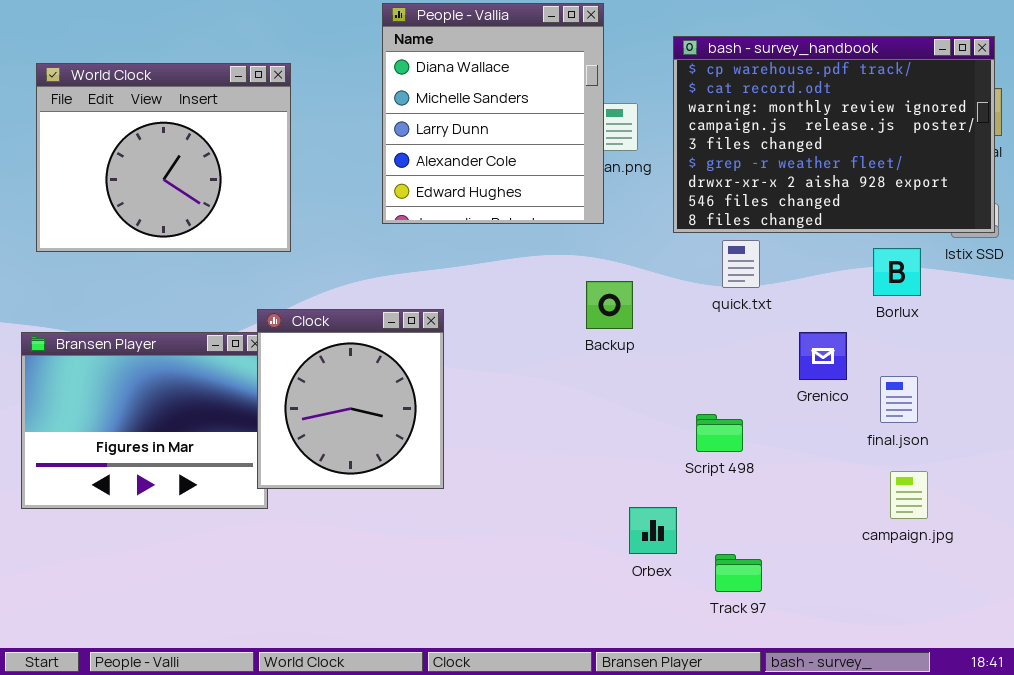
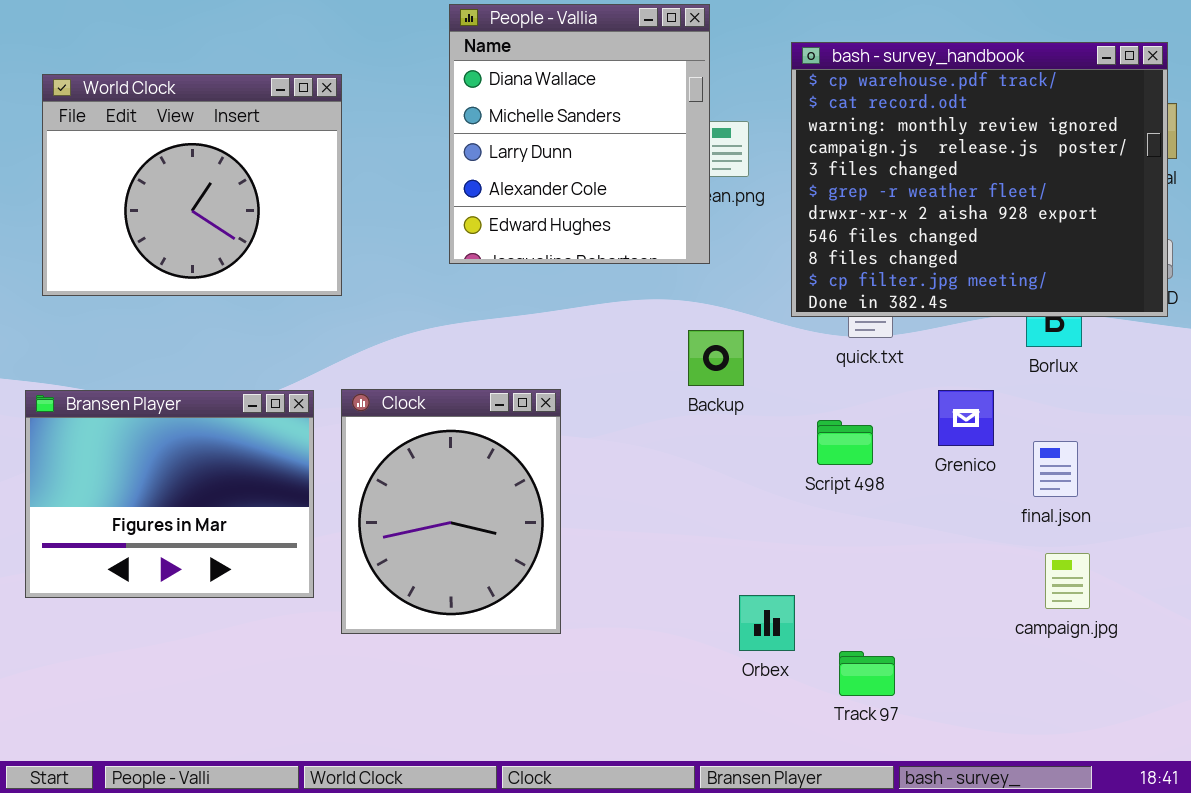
bash - survey_handbook: [673,36,995,233] -> [791,42,1168,317], resized
Clock: [257,309,444,489] -> [341,389,561,634], moved, resized
Script 498: [696,414,743,452] -> [817,420,873,465], moved

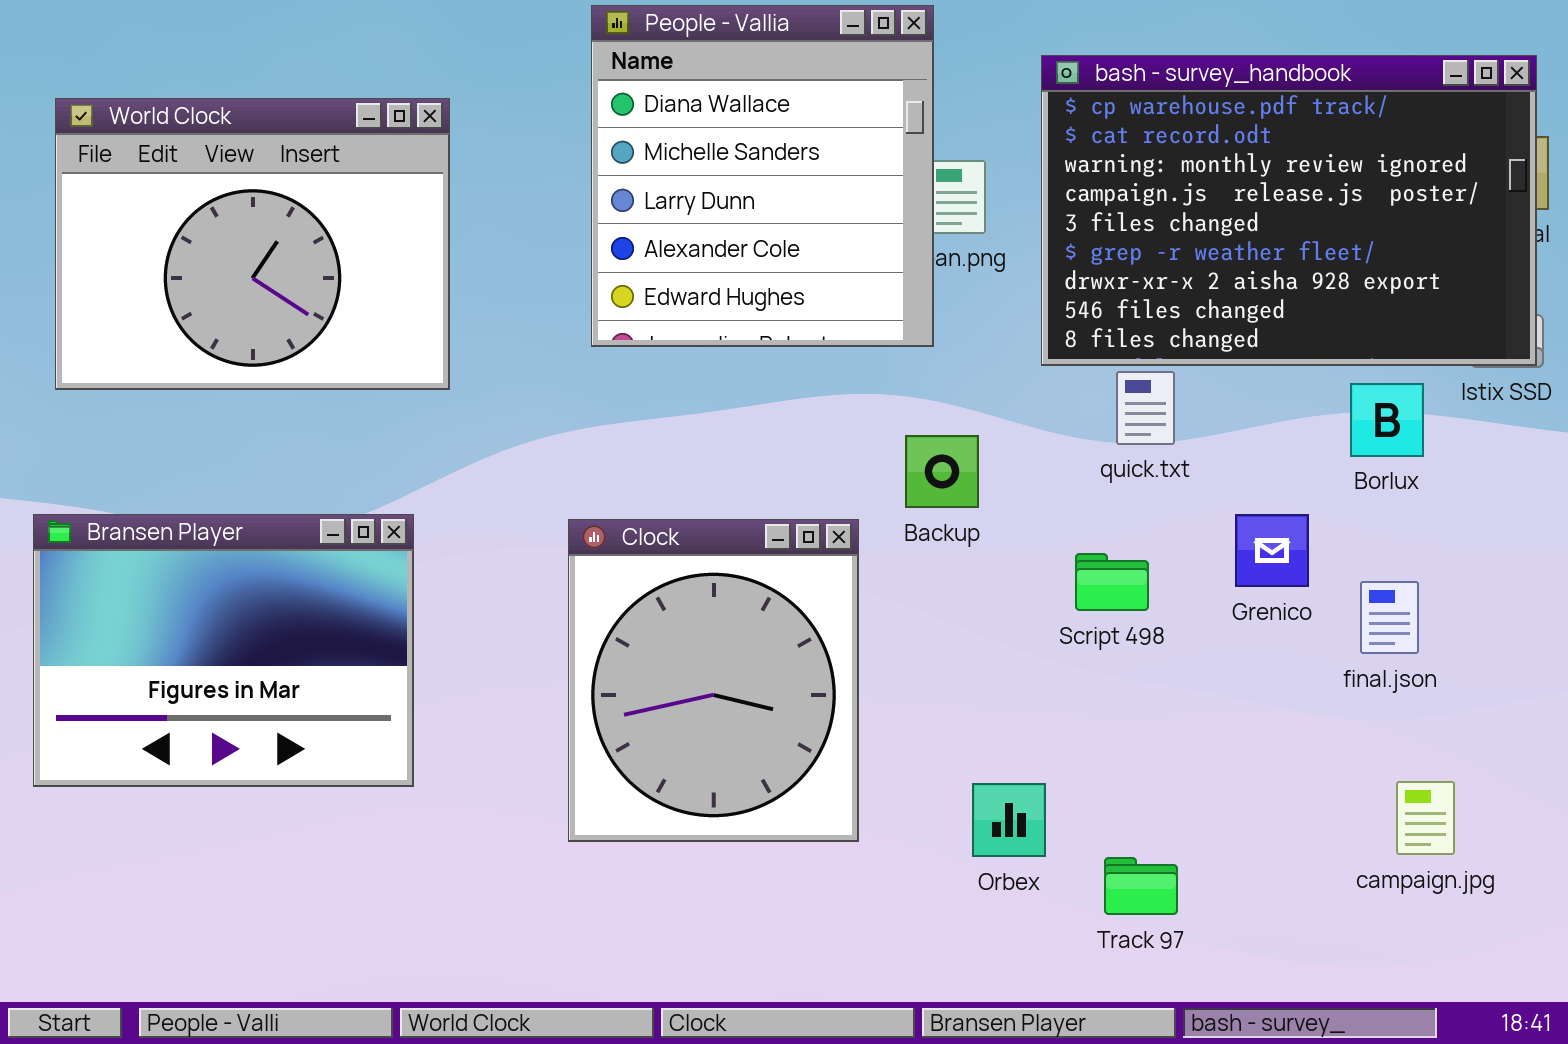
bash - survey_handbook: [791,42,1168,317] -> [1041,55,1537,366], resized
Clock: [341,389,561,634] -> [568,519,859,842], moved
campaign.jpg: [1045,553,1090,609] -> [1396,781,1455,855], moved

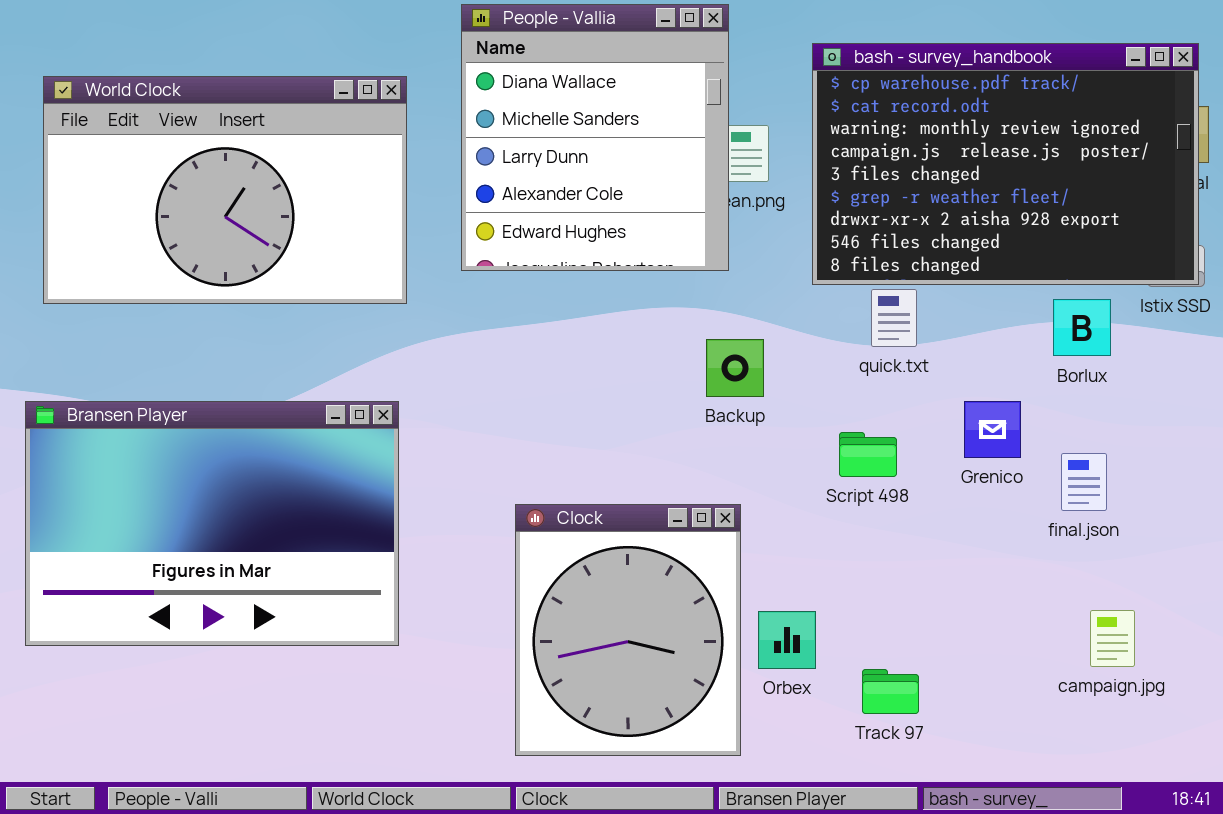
World Clock: [55,98,450,390] -> [43,76,407,304], resized
Bransen Player: [33,514,414,787] -> [25,401,399,646], resized
Clock: [568,519,859,842] -> [515,504,741,756], moved

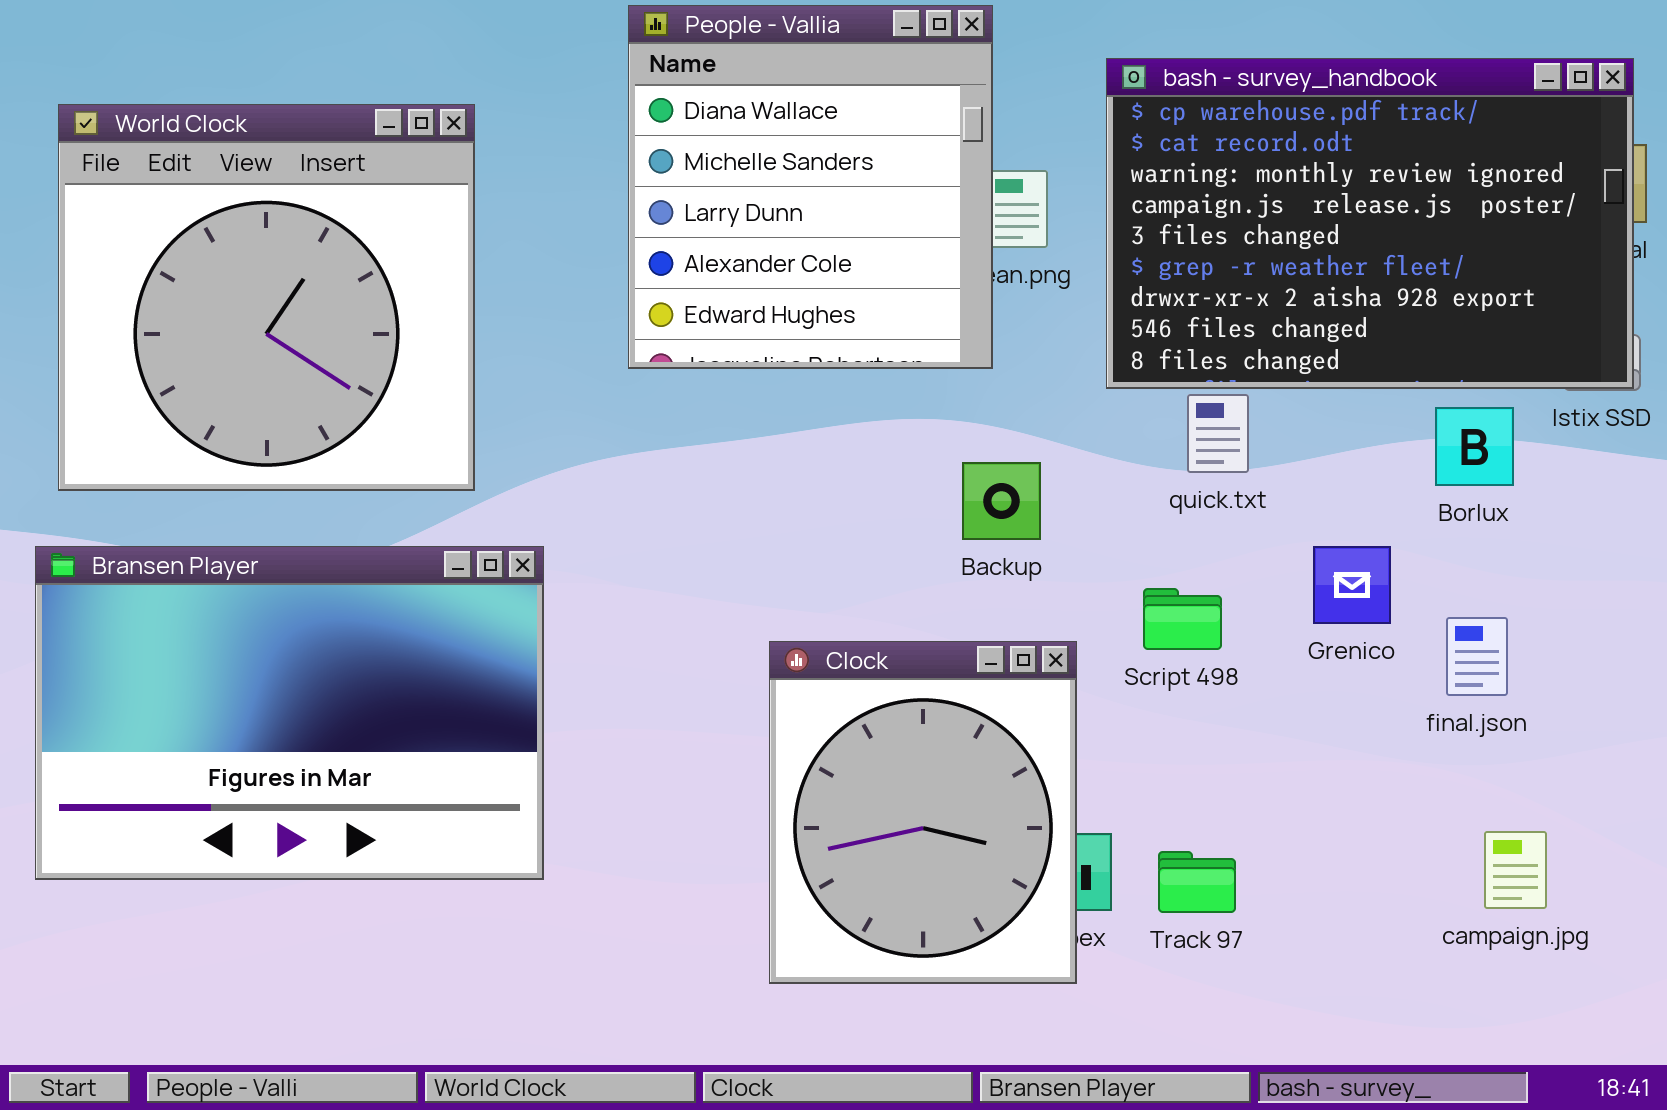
World Clock: [43,76,407,304] -> [58,104,475,491], resized
Clock: [515,504,741,756] -> [769,641,1077,984], moved
Track 97: [862,669,919,714] -> [1158,851,1236,913], moved

